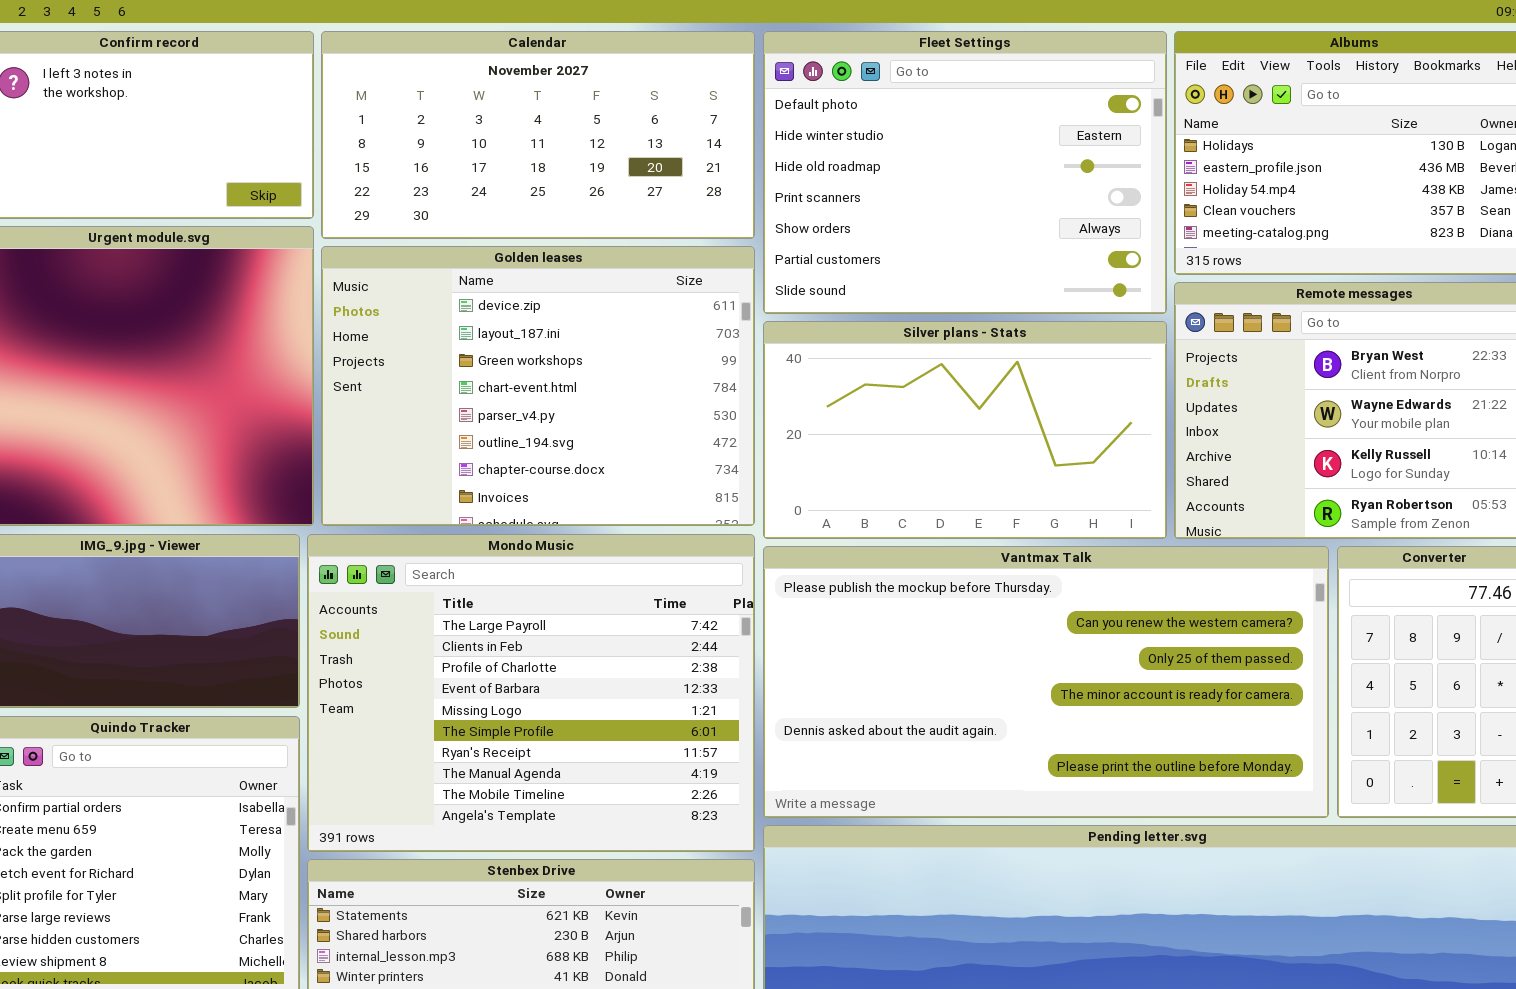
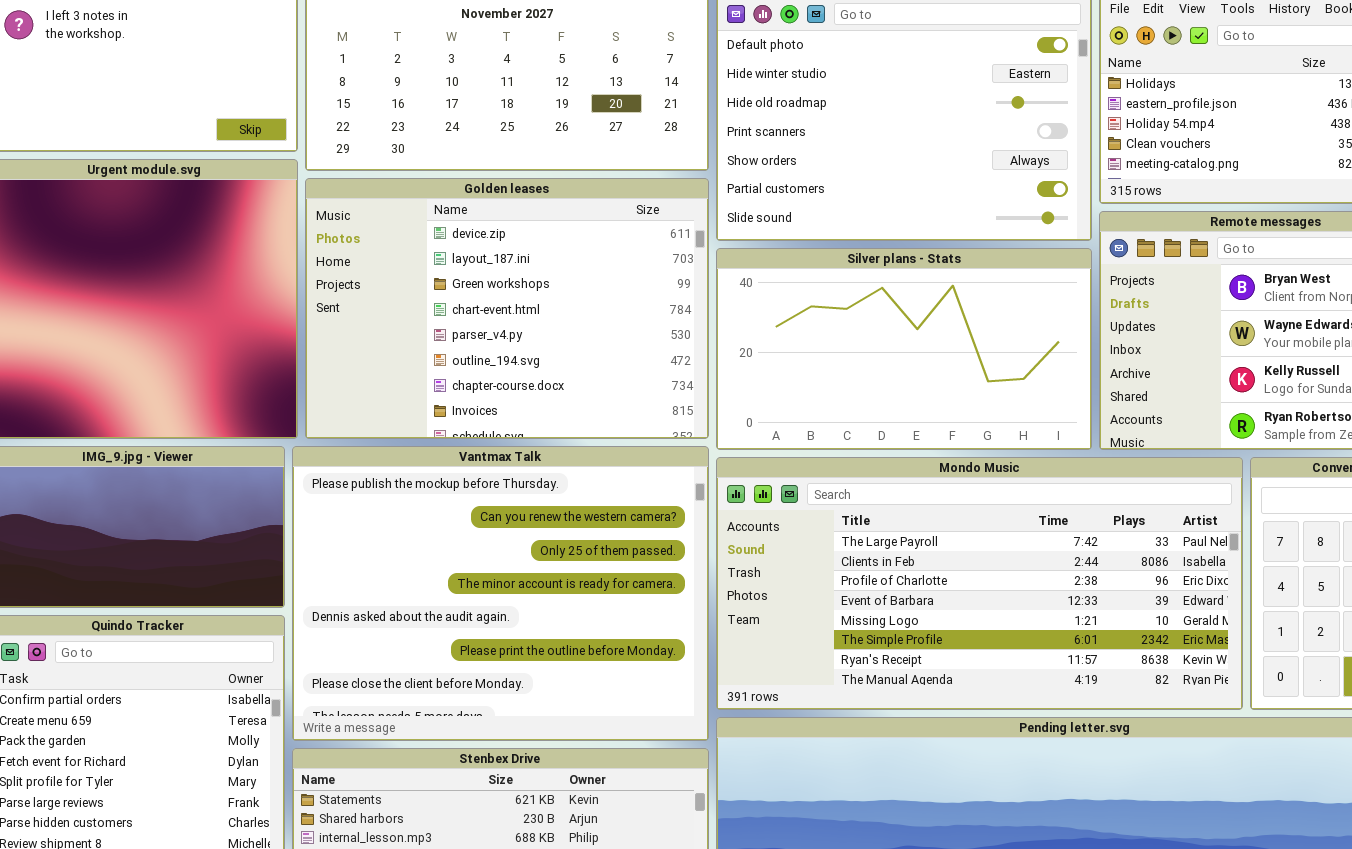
Mondo Music: [307,534,755,852] -> [716,457,1243,710], moved, resized
Vantmax Talk: [763,546,1329,818] -> [292,446,709,741], moved, resized

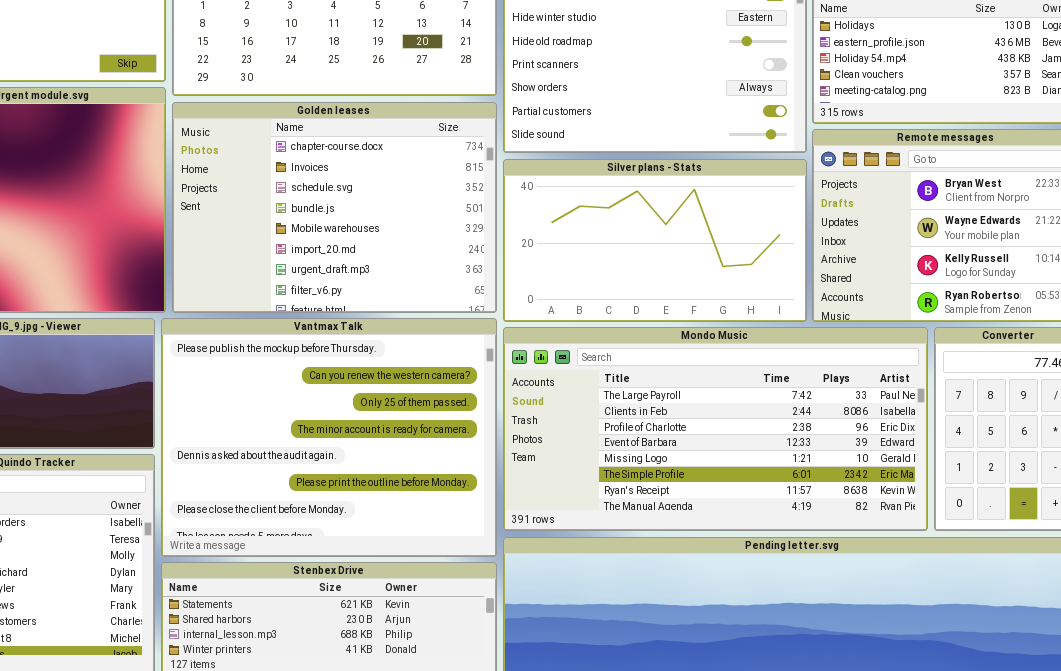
Golden leases: [305,178,709,439] -> [172,102,497,313], scrolled down 6 rows

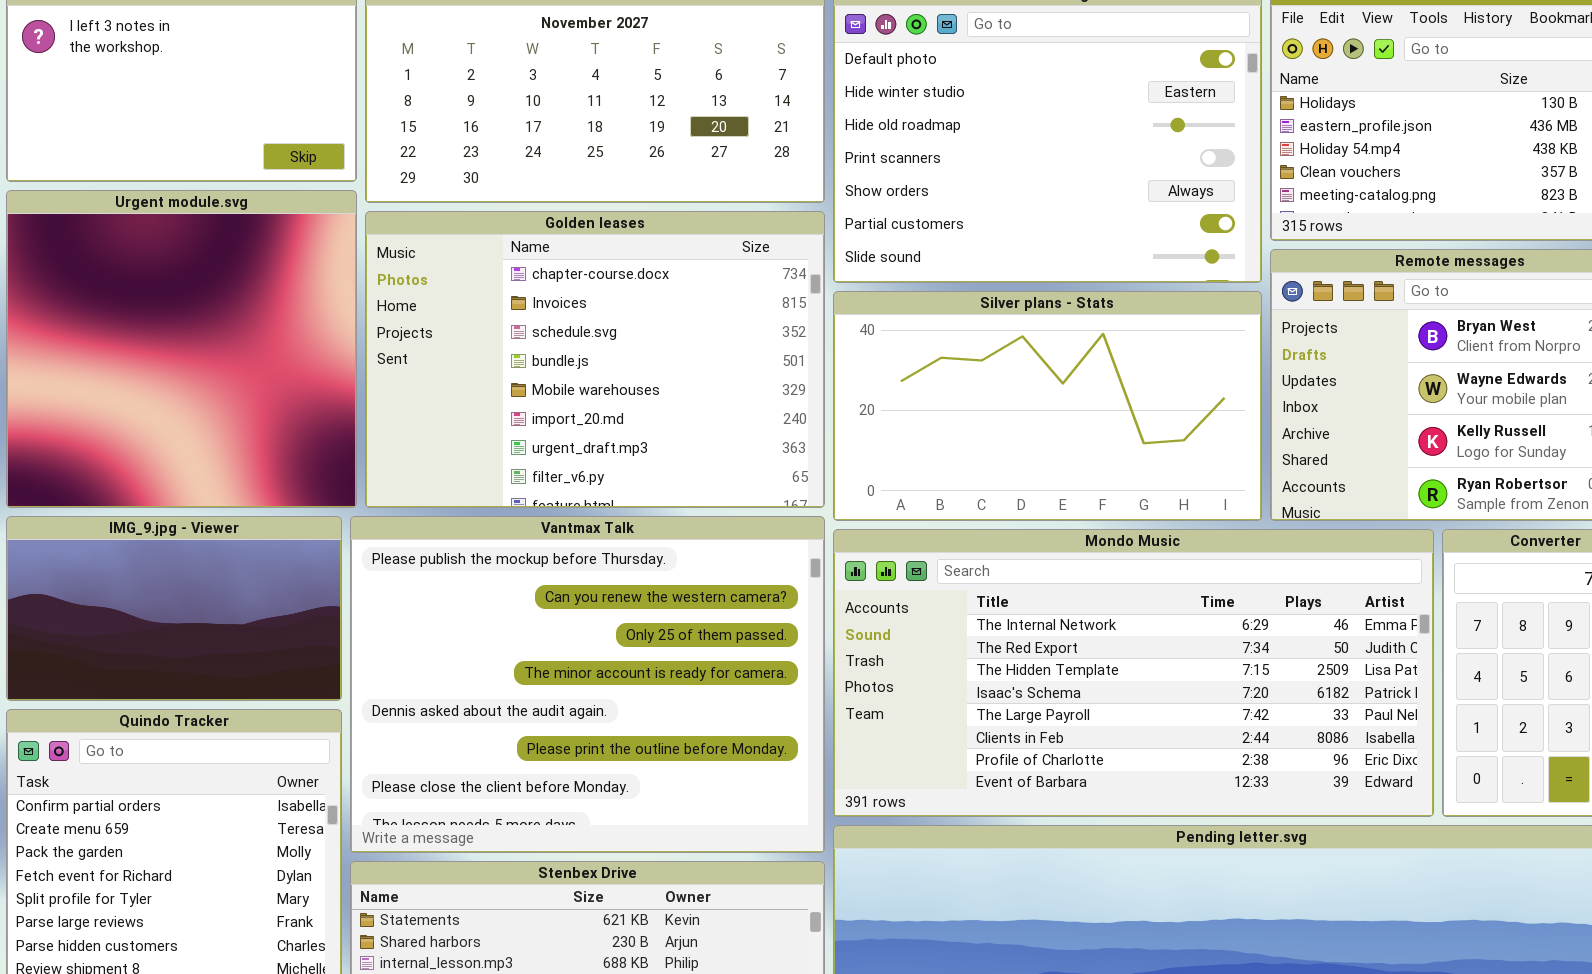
Mondo Music: [503,327,928,531] -> [833,529,1434,817], scrolled up 4 rows

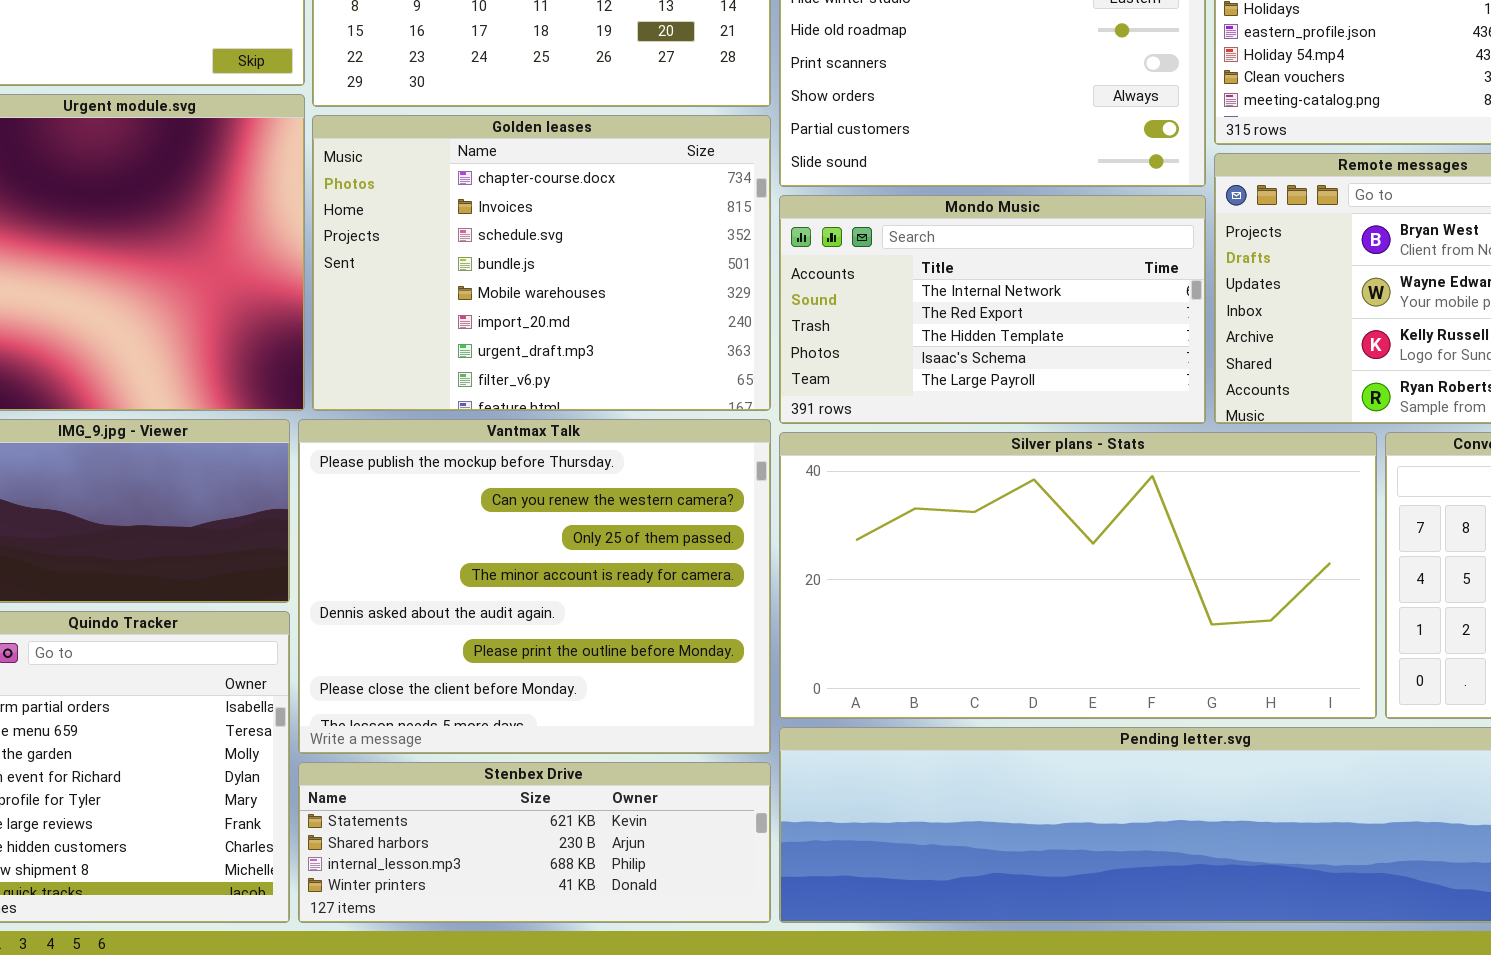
Silver plans - Stats: [833,291,1262,521] -> [779,432,1377,719], moved, resized
Mondo Music: [833,529,1434,817] -> [779,195,1206,424], moved, resized

